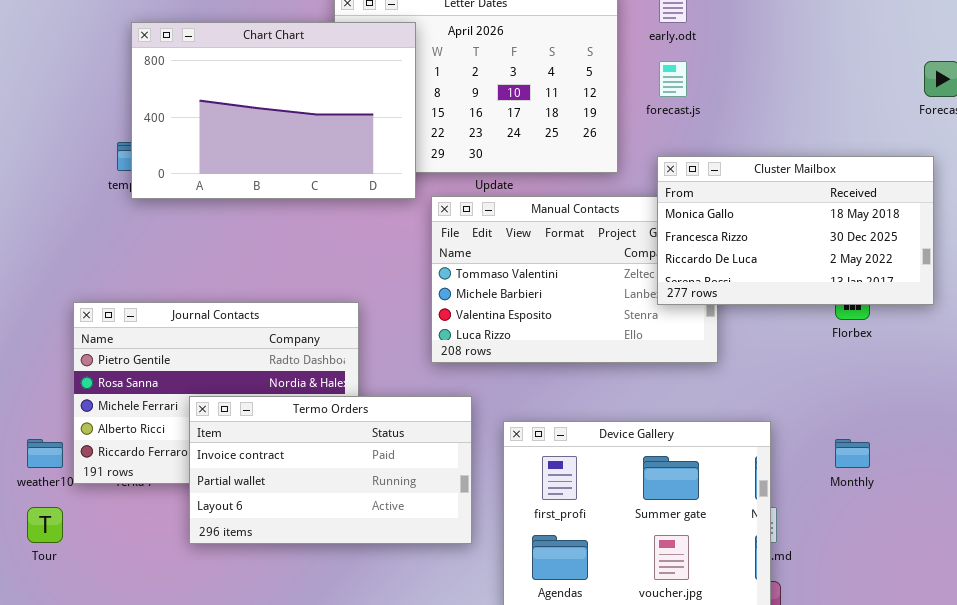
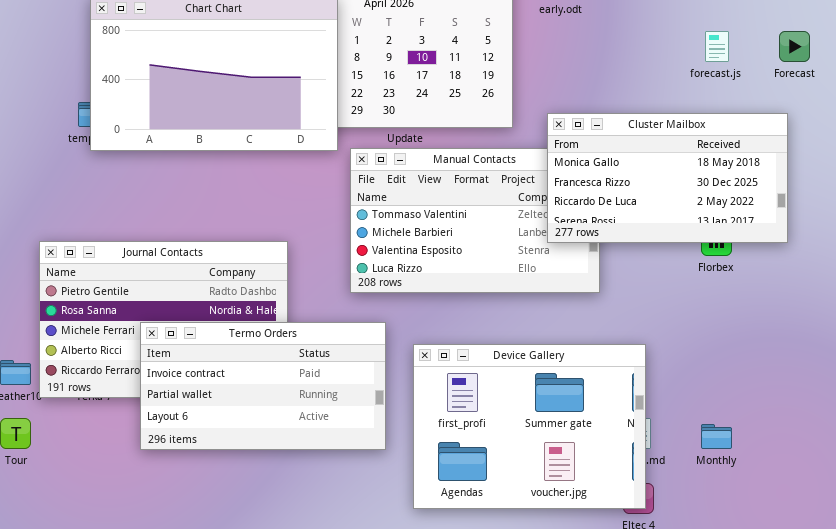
forecast.js: [659,61,687,97] -> [705,31,729,62], moved
Monthly: [835,439,870,468] -> [701,424,732,449], moved

